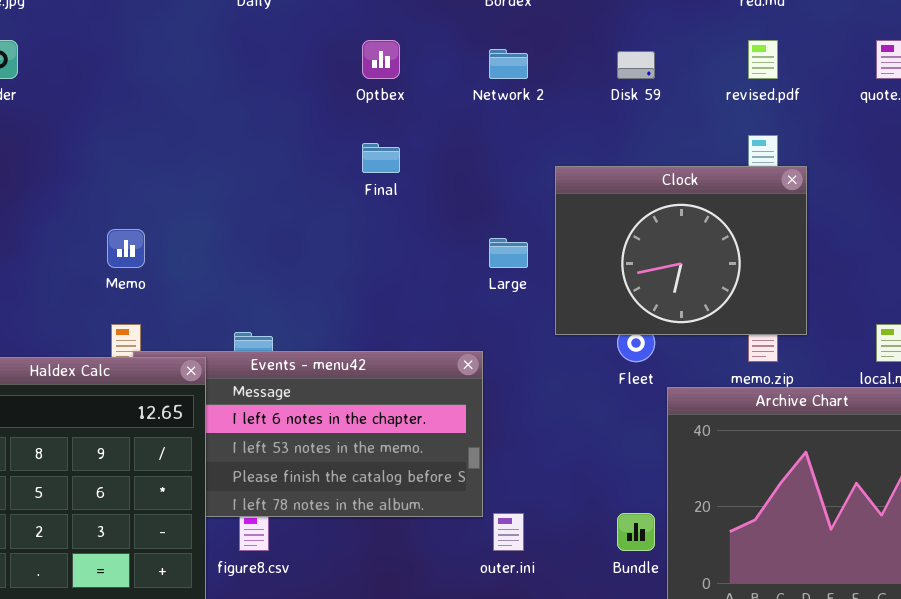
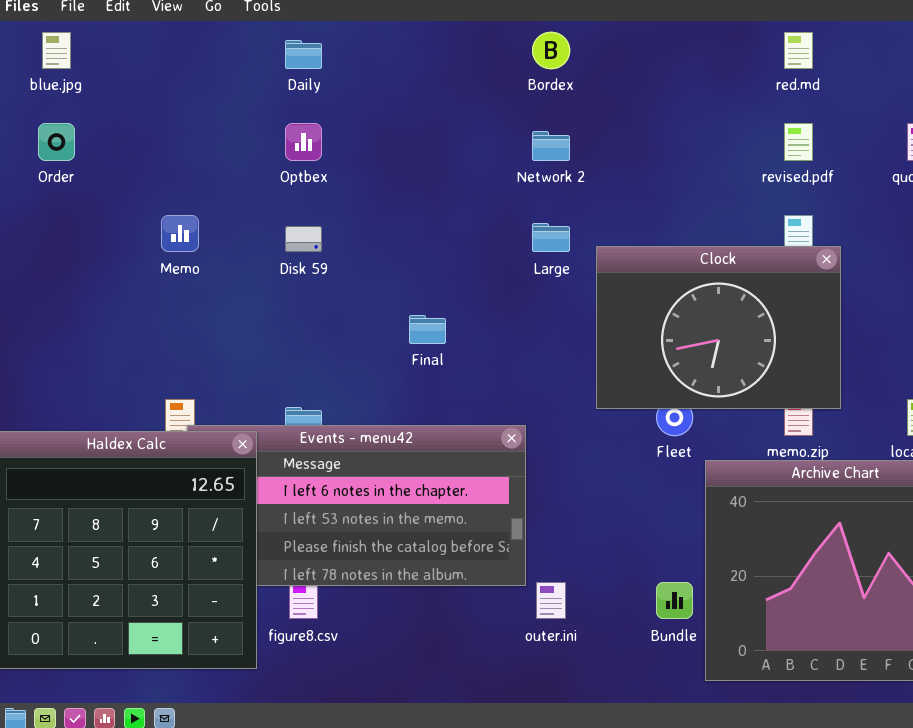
Optbex: [362,40,400,79] -> [285,123,322,161], moved
Disk 59: [617,51,655,79] -> [285,226,322,252], moved
Final: [362,143,400,173] -> [409,315,446,344], moved
Memo: [107,229,145,268] -> [161,215,199,252], moved
Large: [489,238,528,268] -> [532,223,570,252], moved

